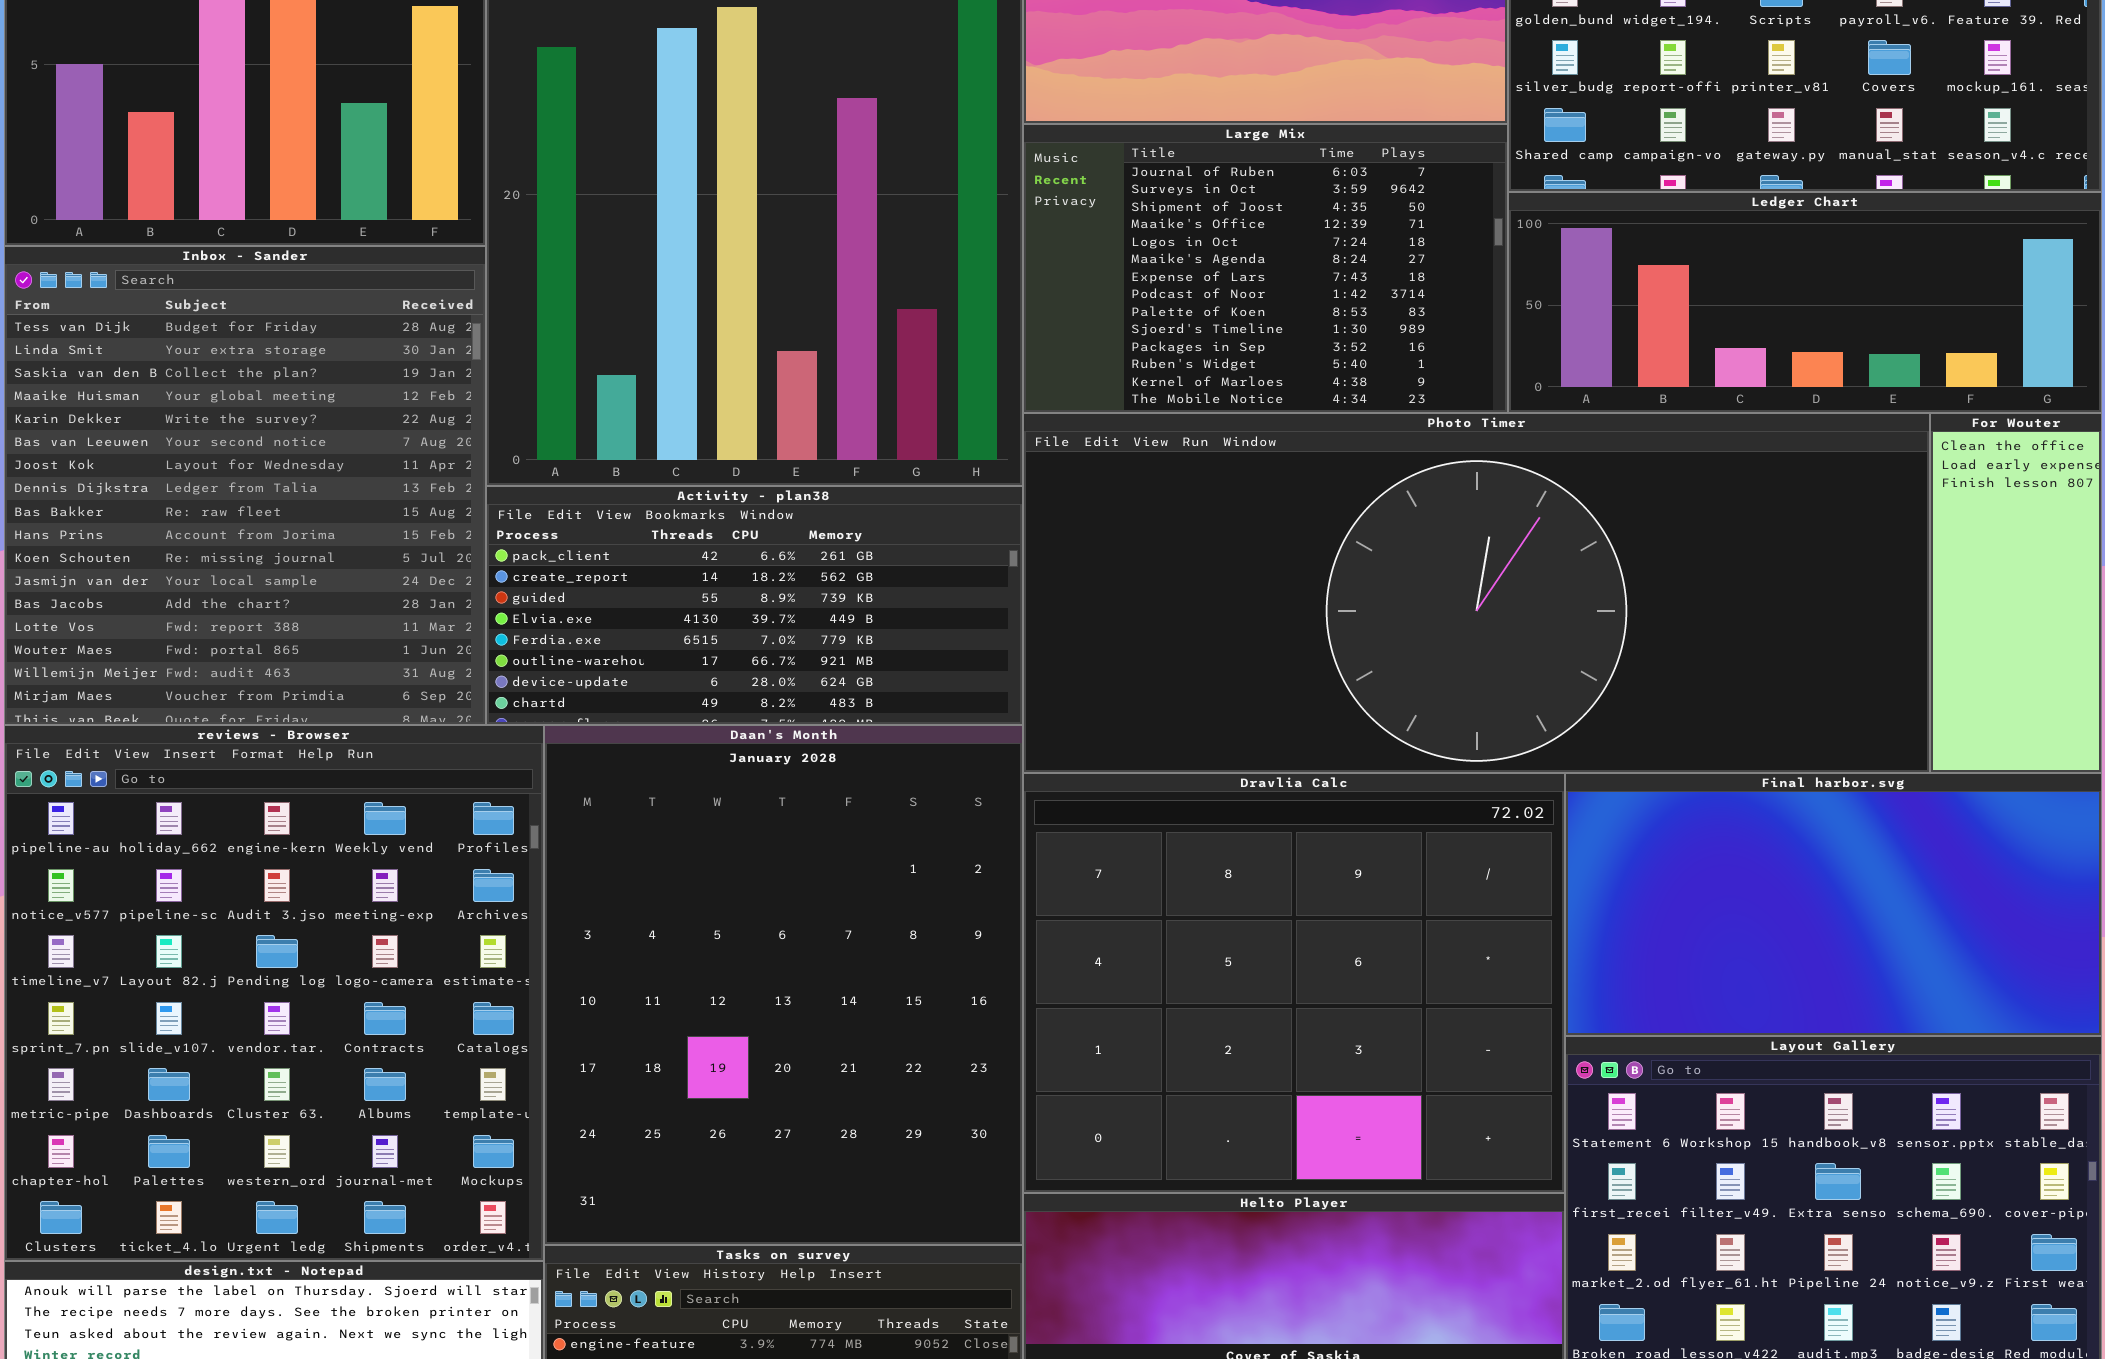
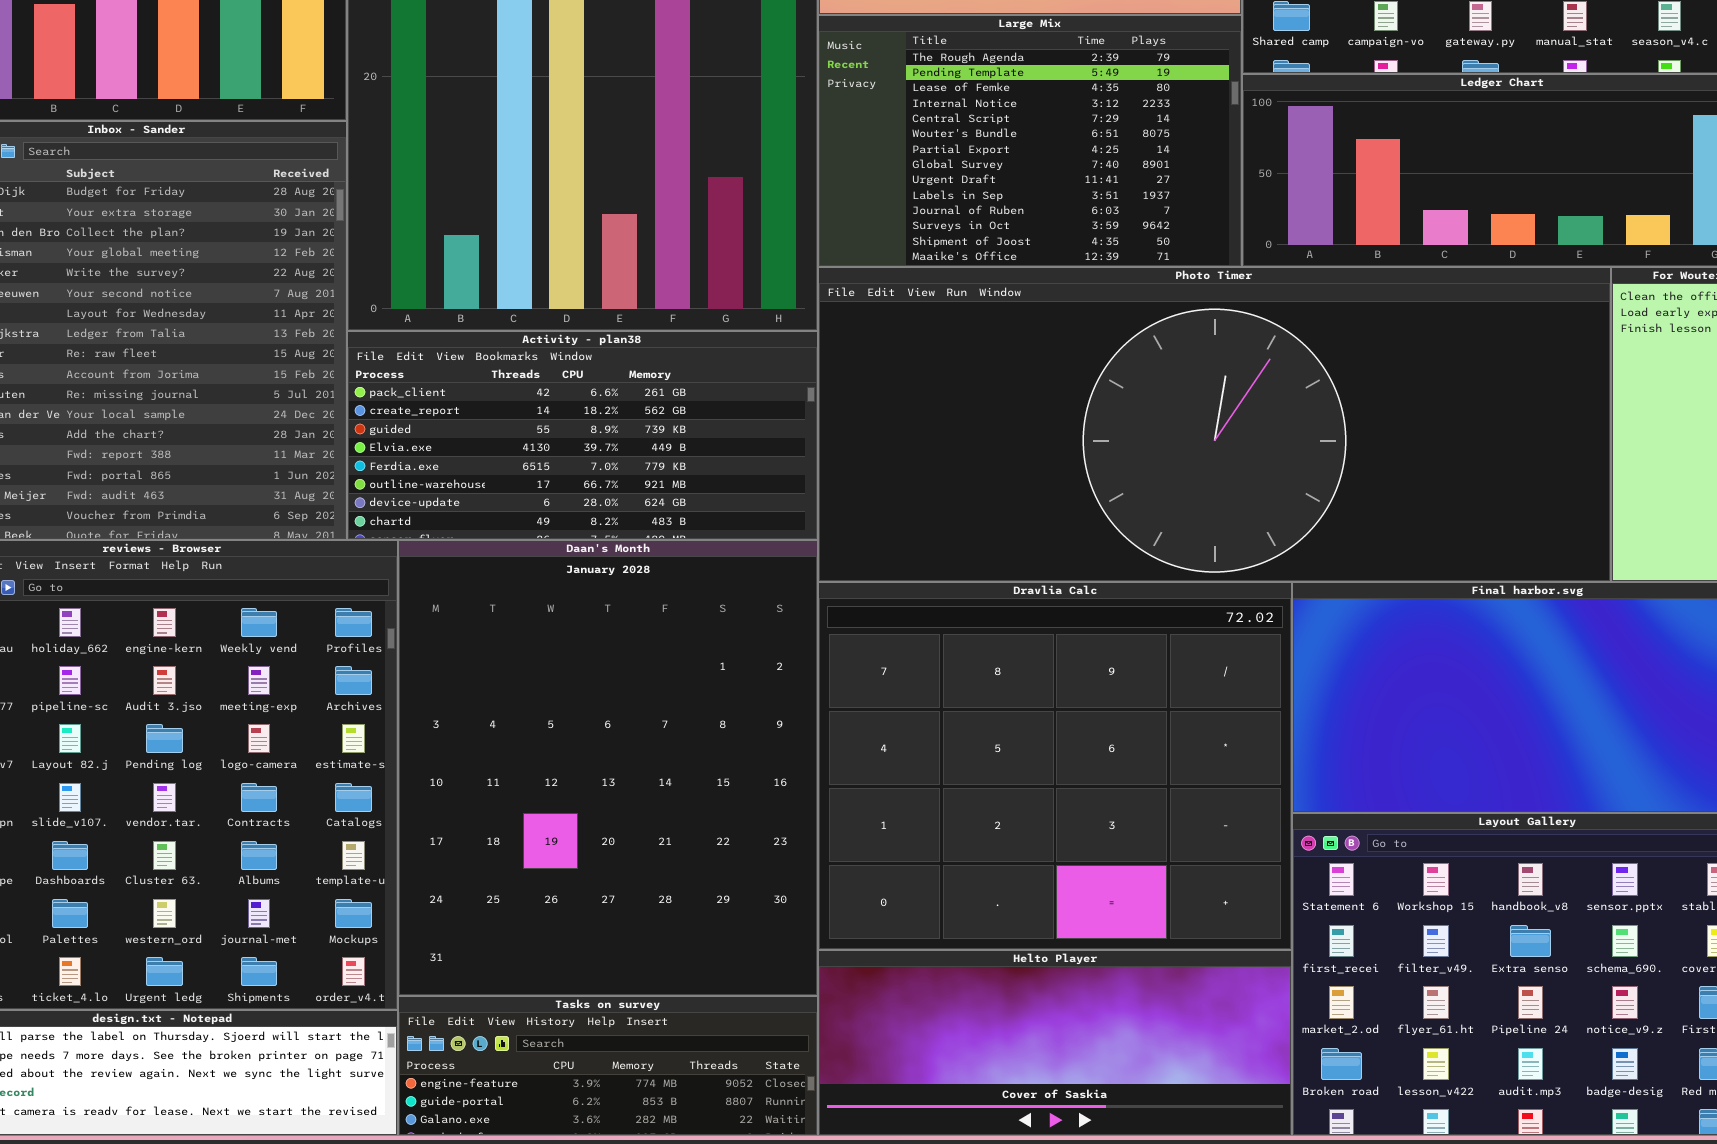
Large Mix: [1023,124,1508,413] -> [818,15,1242,267], scrolled up 10 rows

